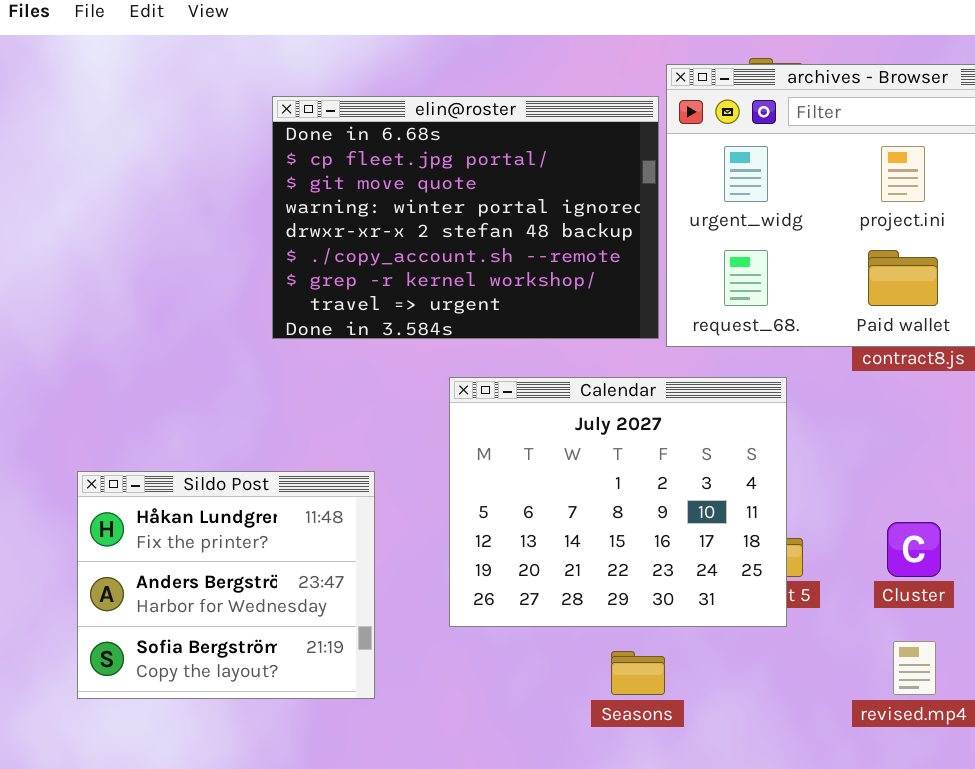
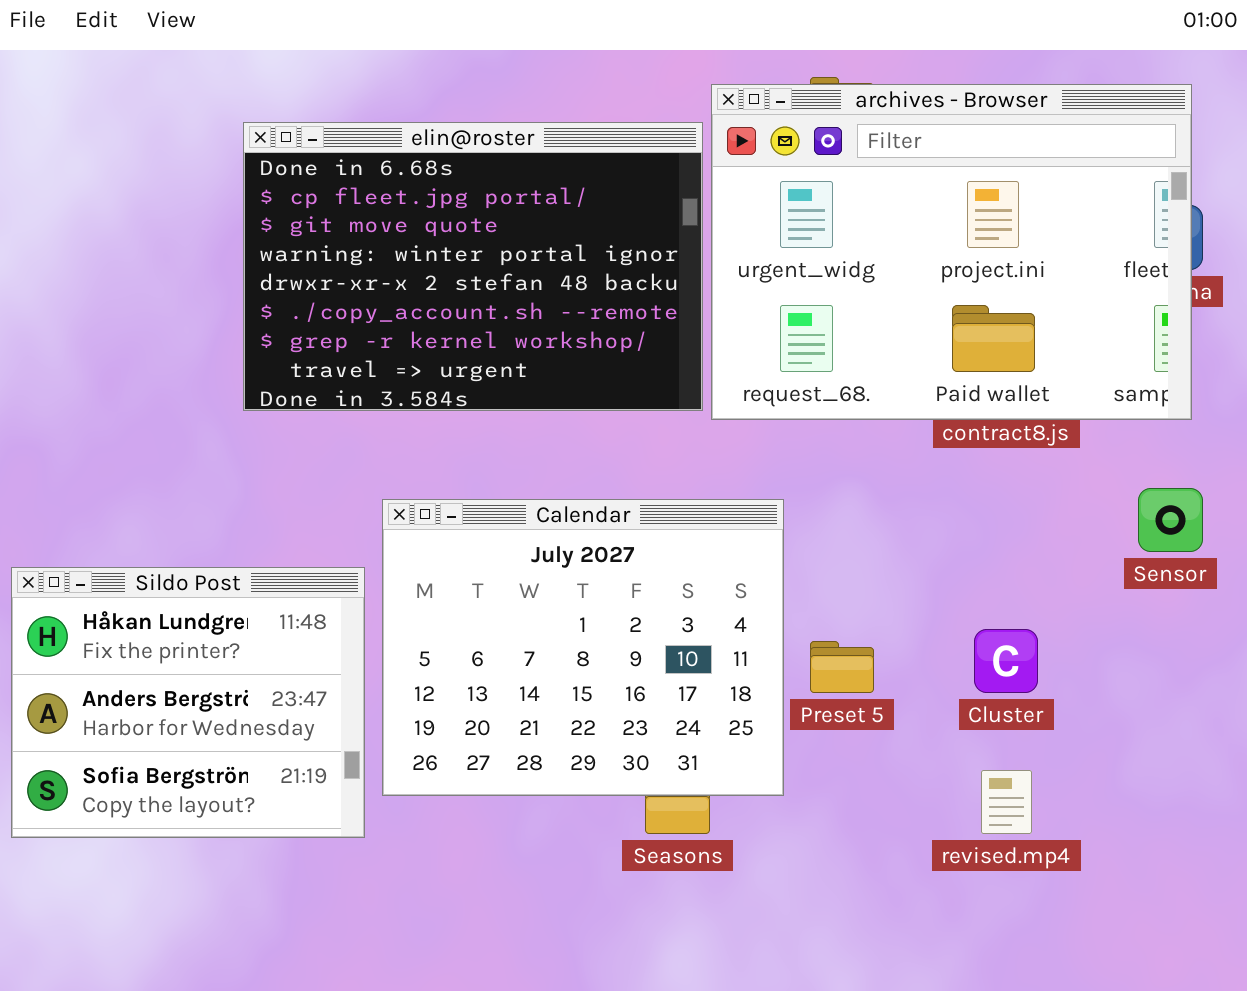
Calendar: [449,377,787,627] -> [382,499,784,796], moved

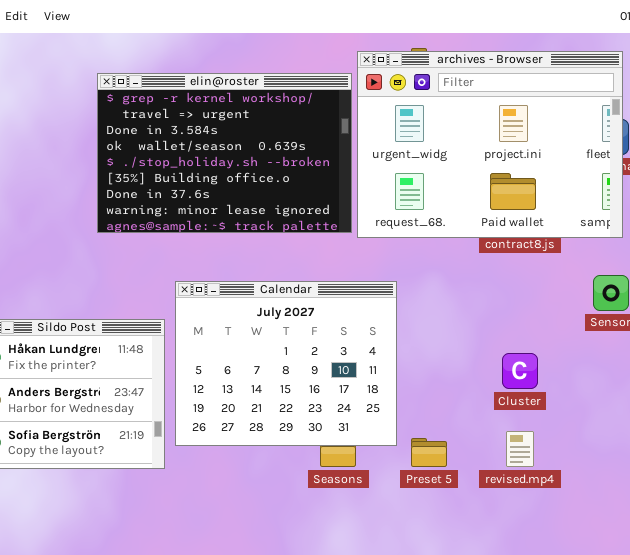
elin@roster: [243,122,703,411] -> [97,73,352,233], scrolled down 6 rows
Preset 5: [810,641,874,693] -> [411,438,447,467], moved

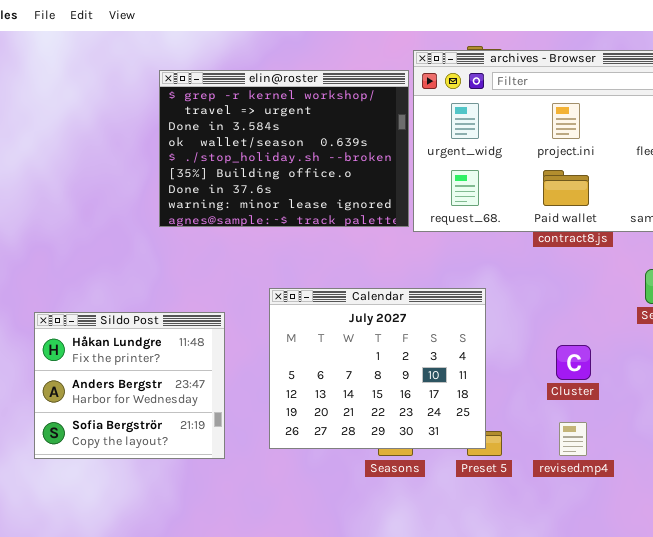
Calendar: [175,281,397,446] -> [269,288,486,449], moved

